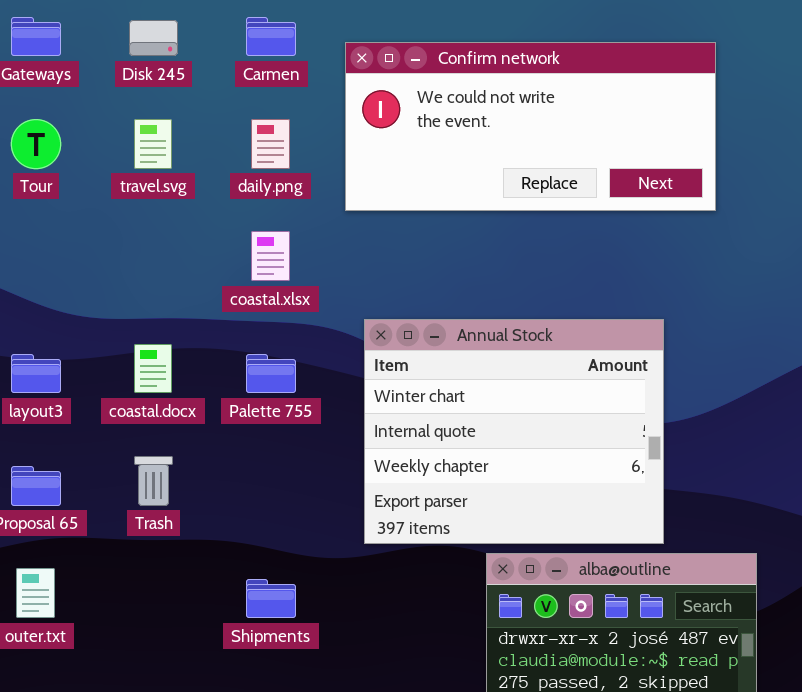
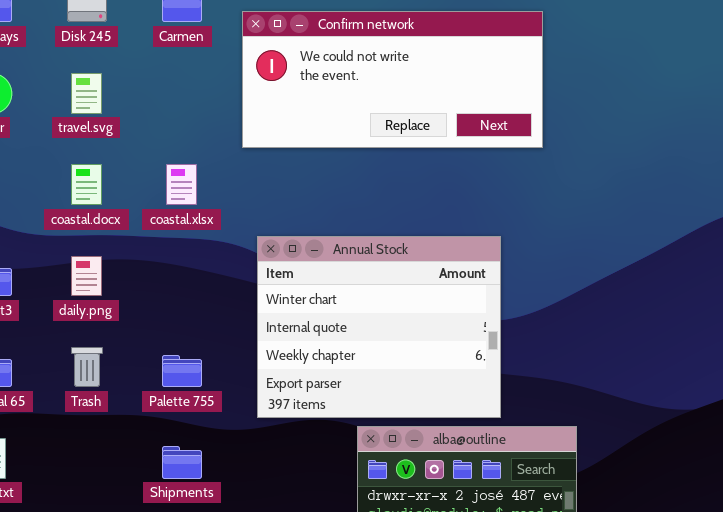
daily.png: [251,119,290,169] -> [71,256,102,296], moved
coastal.docx: [134,344,172,393] -> [71,164,102,205], moved
Palette 755: [246,354,296,393] -> [162,355,202,387], moved

